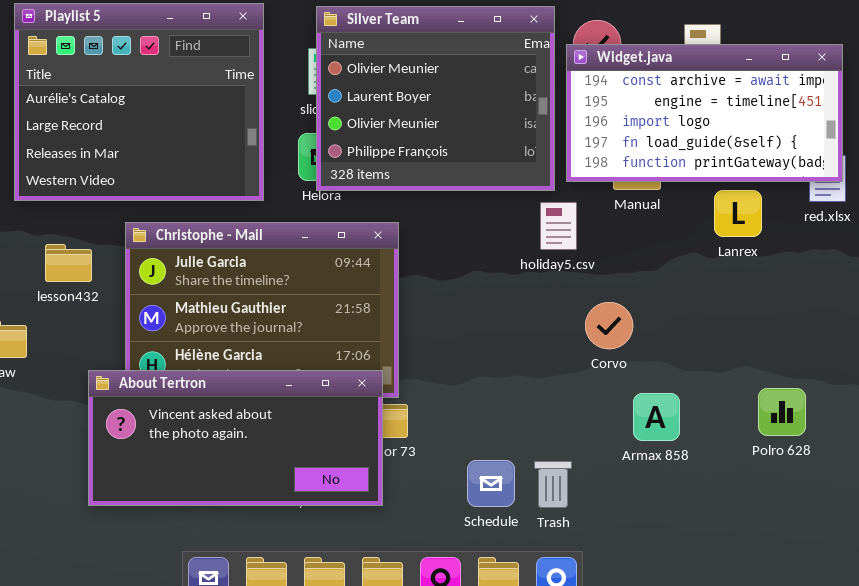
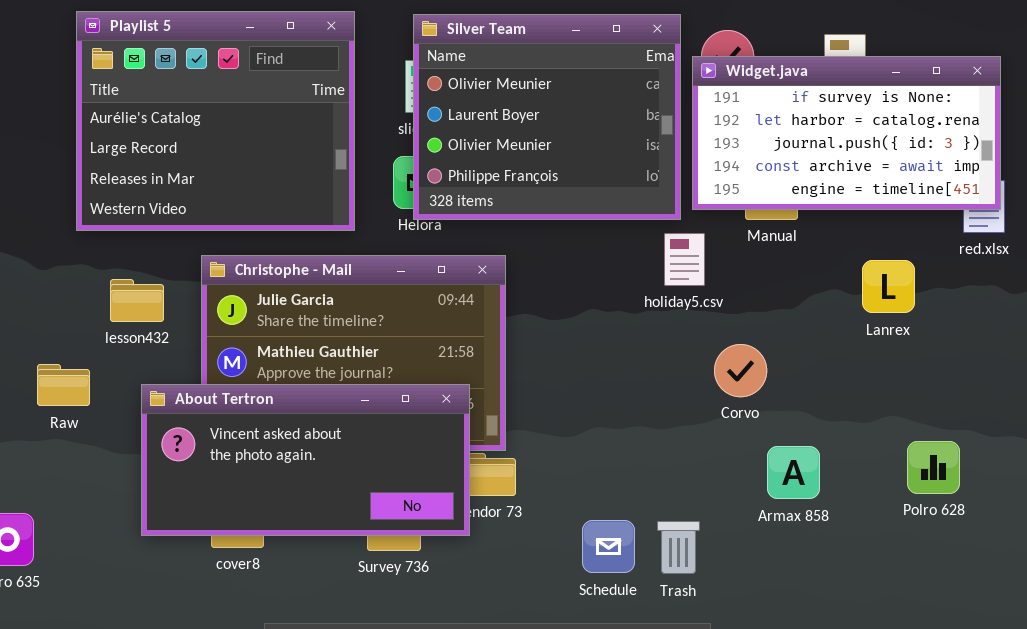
Widget.java: [566,44,843,182] -> [692,56,1001,210], scrolled up 3 rows
Lanrex: [714,190,762,237] -> [862,260,915,313], moved
About Tertron: [88,370,383,506] -> [141,384,470,536], moved

